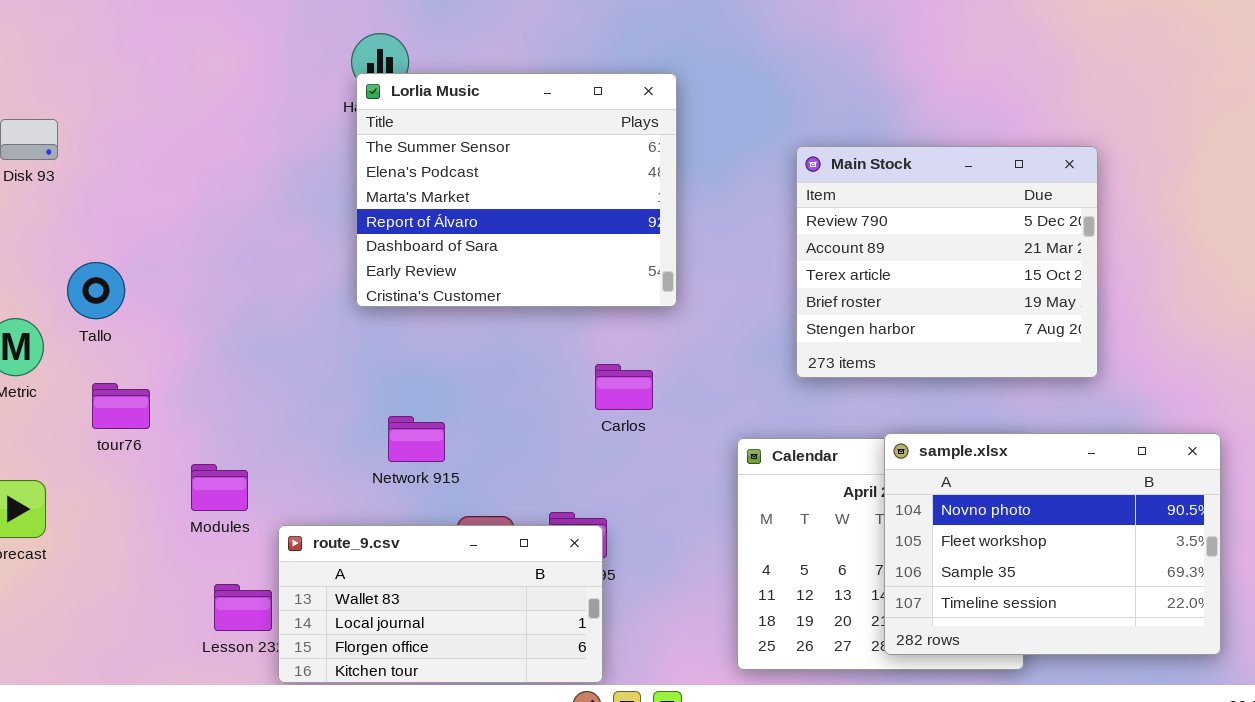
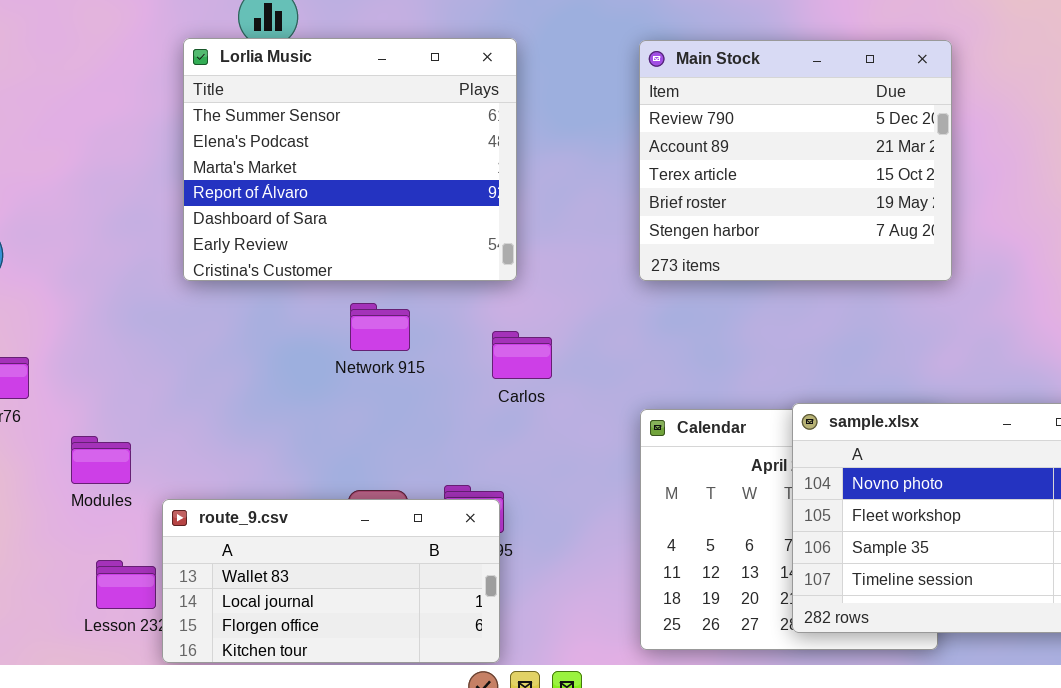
Lorlia Music: [356,73,677,307] -> [183,38,517,281], moved
Main Stock: [796,146,1098,378] -> [639,40,952,281], moved
Network 915: [388,416,445,462] -> [350,303,410,351], moved

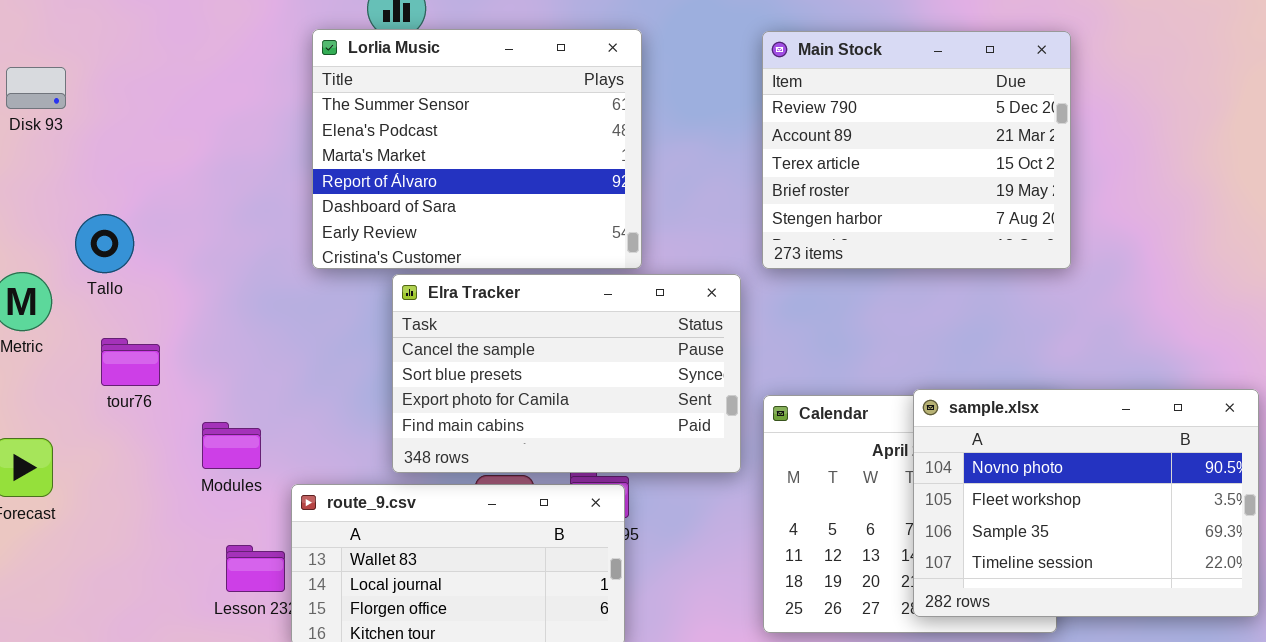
Elra Tracker: none -> [392,274,741,473], opened

